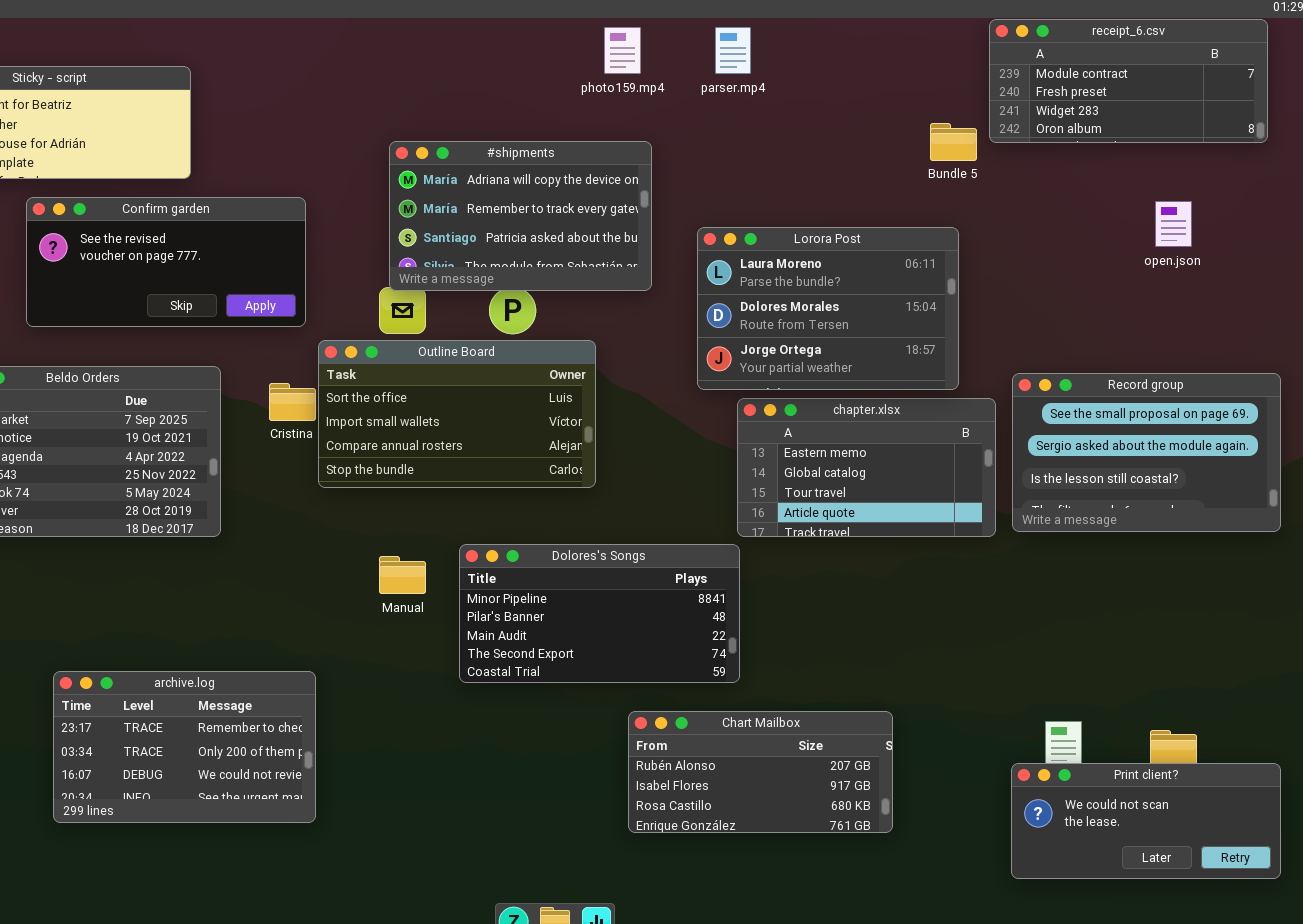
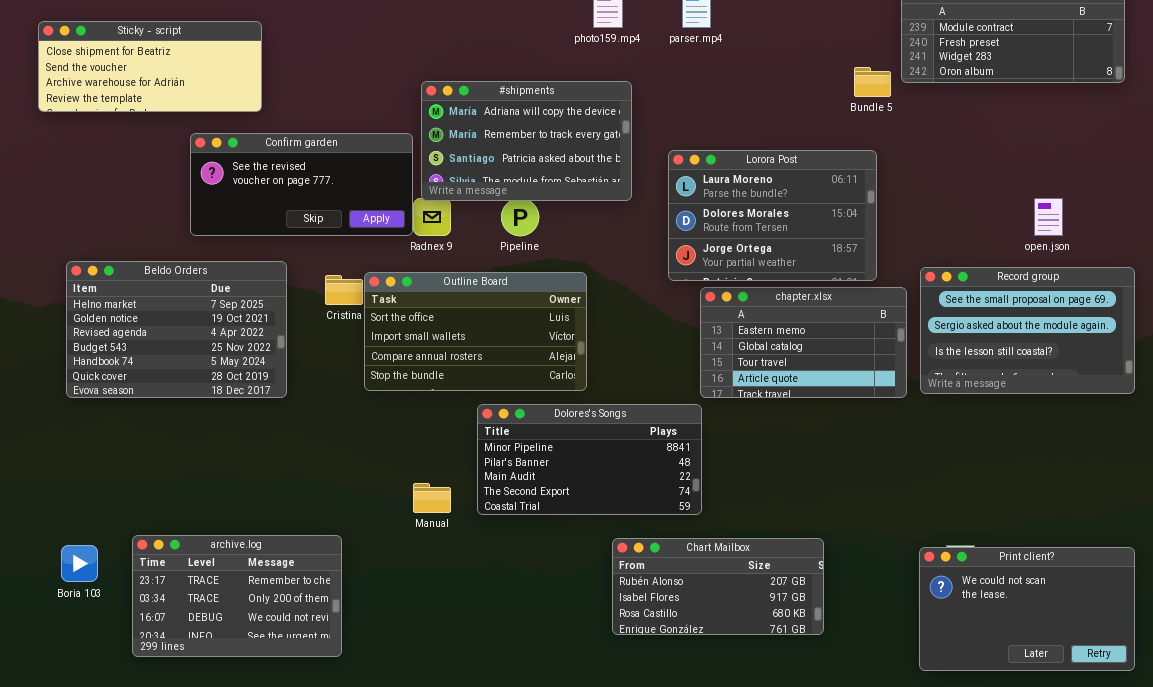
Confirm garden: [26,197,306,327] -> [190,133,413,236], moved
open.json: [1155,201,1192,247] -> [1034,198,1063,236], moved
Outline Board: [318,340,596,488] -> [364,272,587,391], moved
Manual: [379,556,426,594] -> [413,483,451,513], moved
archive.log: [53,671,316,823] -> [132,535,342,657], moved
Print client?: [1011,763,1281,879] -> [919,547,1135,671], resized

